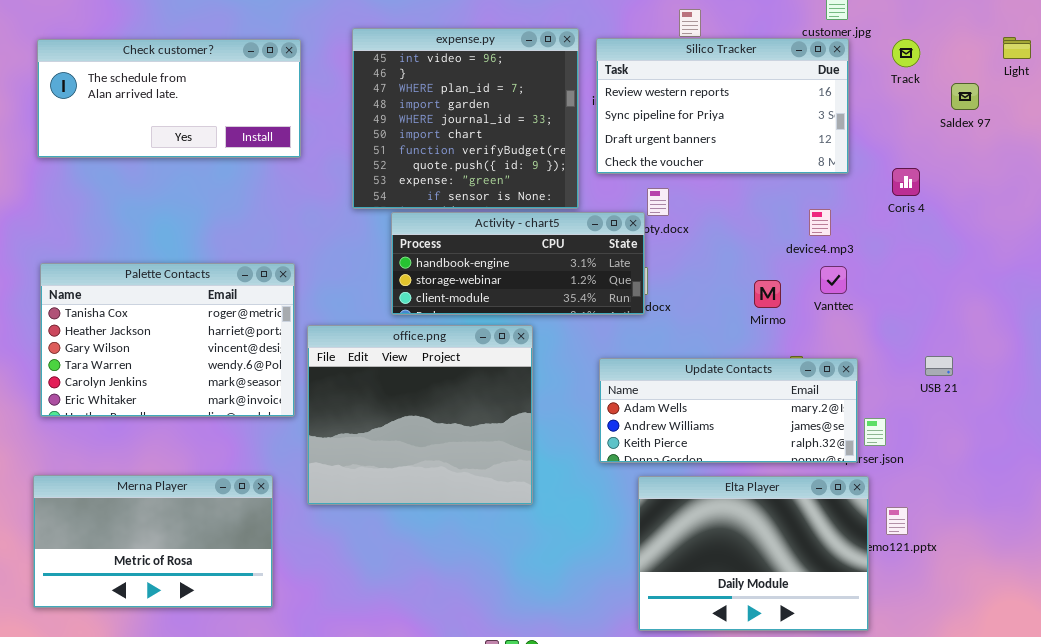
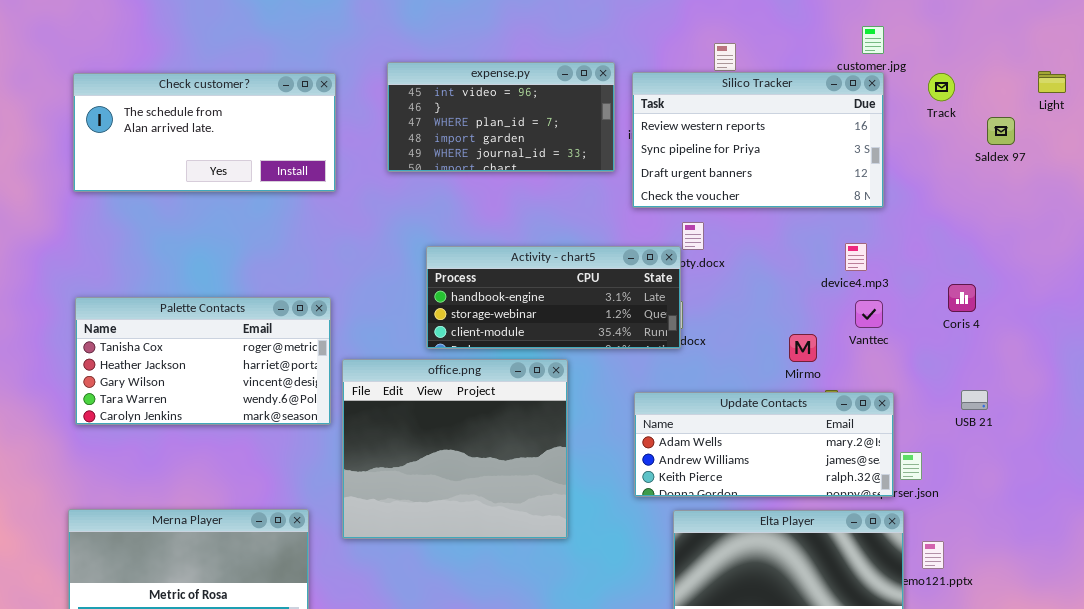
expense.py: [352,28,579,209] -> [387,62,615,172], resized
Coris 4: [892,168,920,196] -> [948,284,976,312], moved
Palette Contacts: [40,263,295,417] -> [75,297,331,425], resized
Mirmo: [754,280,781,308] -> [789,334,817,362], moved

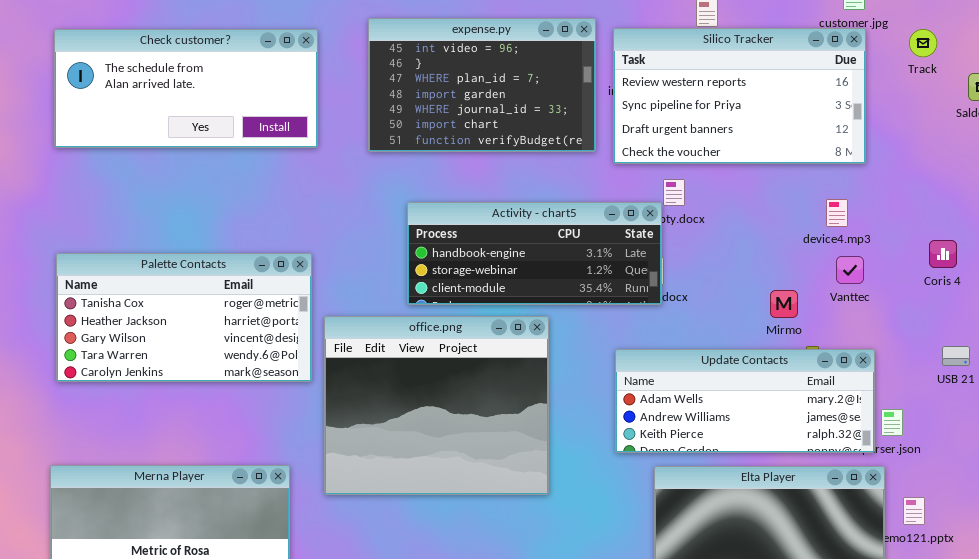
expense.py: [387,62,615,172] -> [368,18,596,152], resized

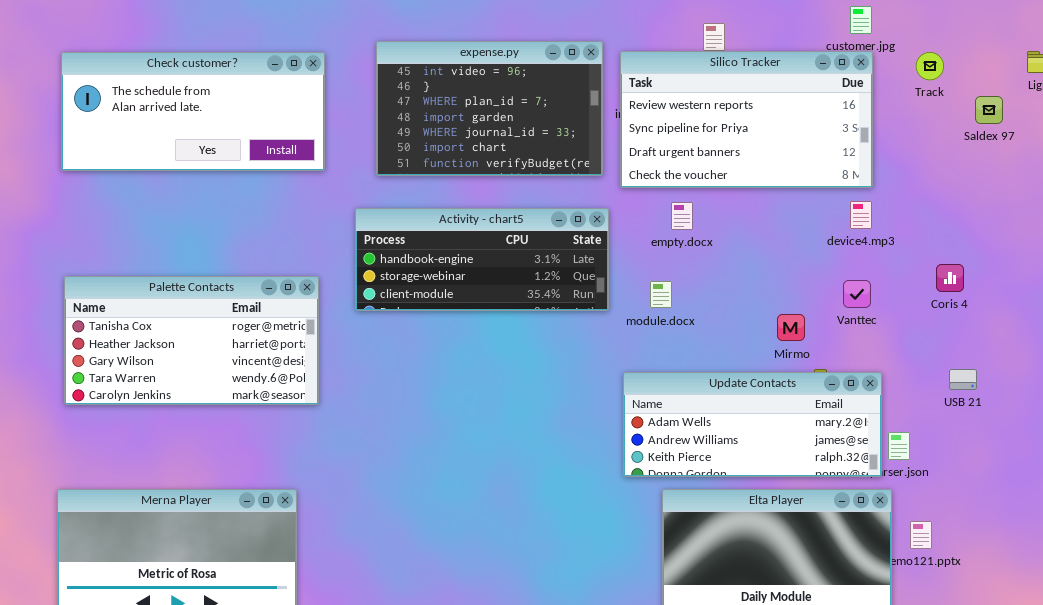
device4.mp3: [826,199,848,227] -> [850,201,872,229], moved
Activity - chart5: [407,202,662,305] -> [355,208,609,311], moved
office.png: [324,316,549,495] -> none, closed

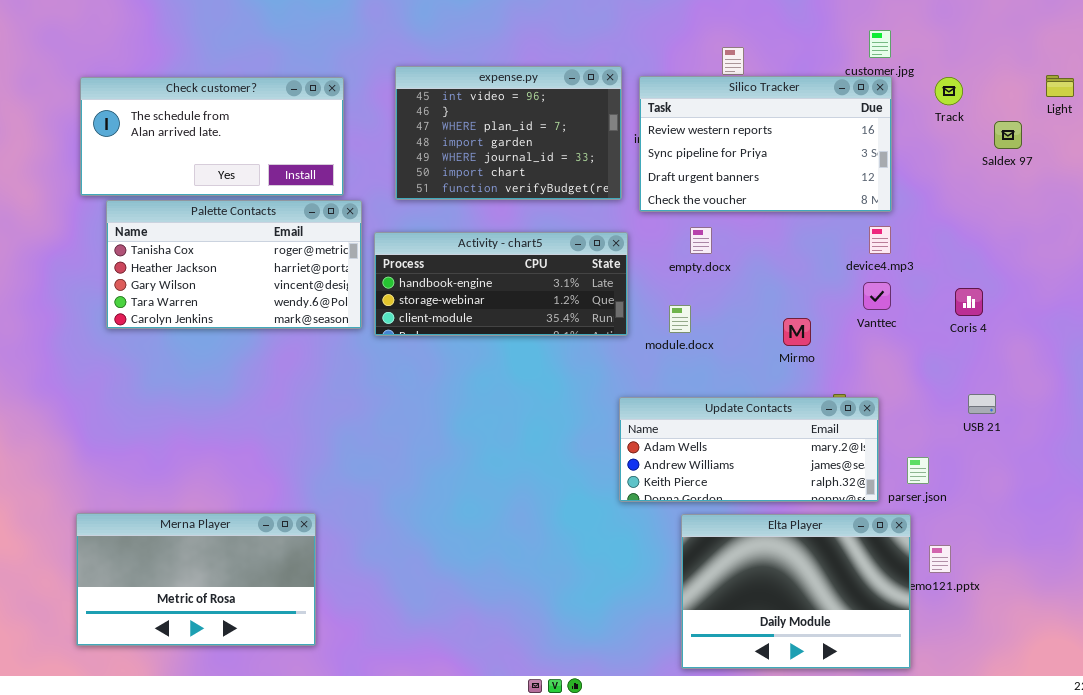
Palette Contacts: [64,276,319,405] -> [106,200,362,329], moved
Vanttec: [843,280,871,308] -> [863,282,891,310], moved
Mirmo: [777,314,805,341] -> [783,318,811,346], moved
Update Contacts: [623,372,882,477] -> [619,397,879,502], moved

